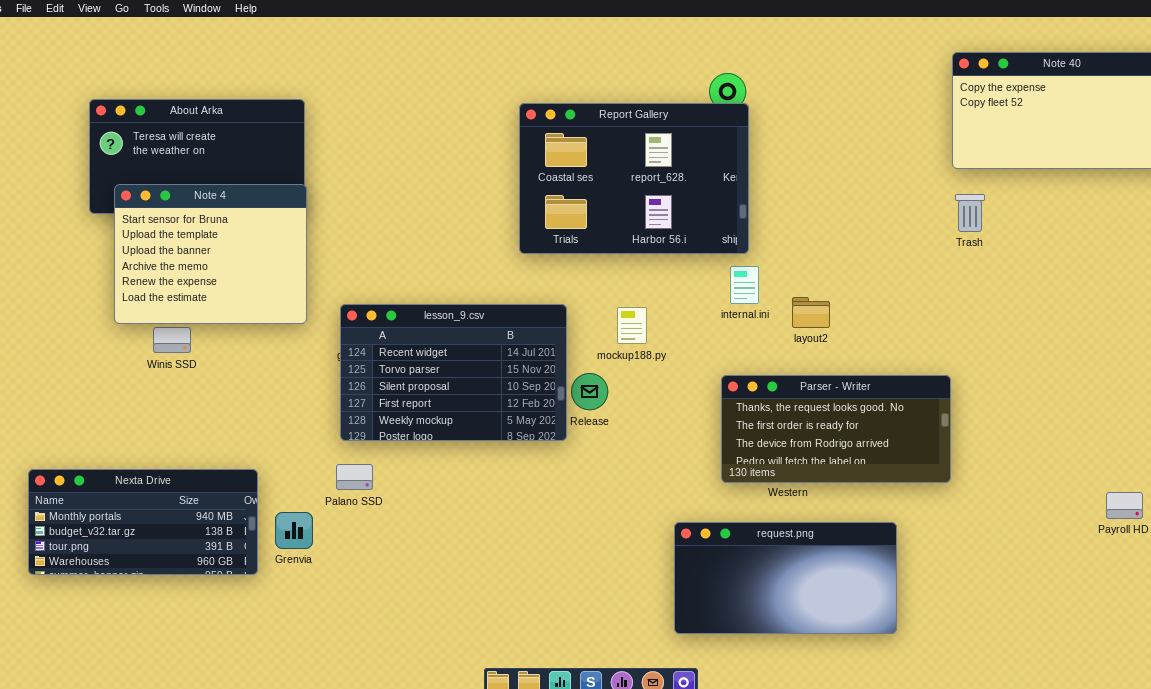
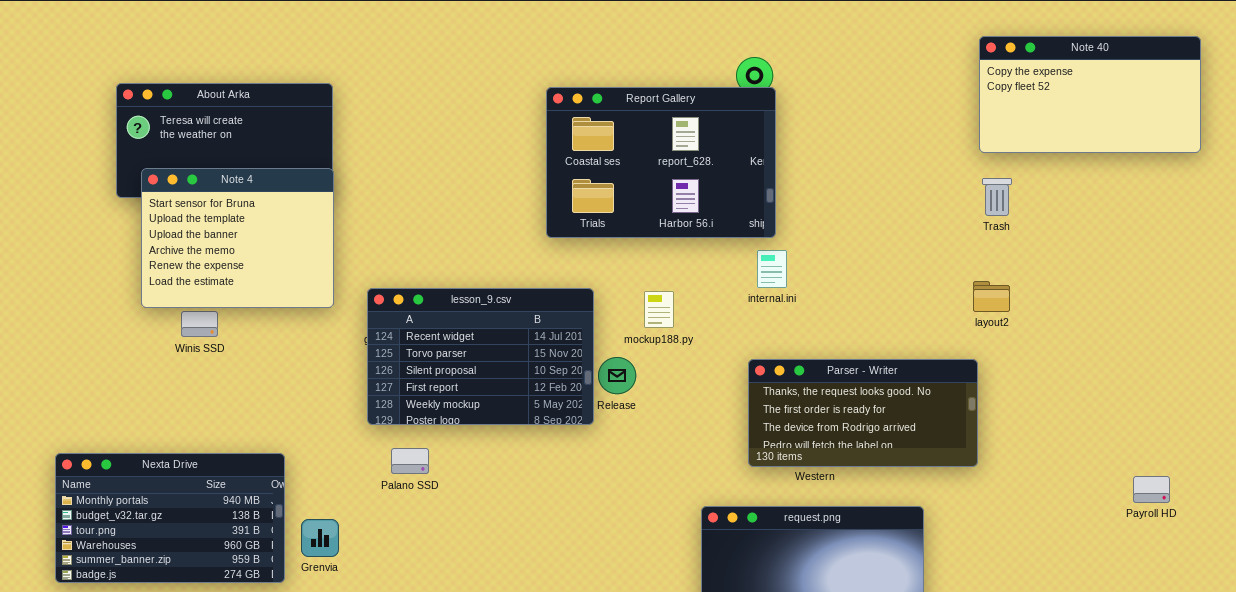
layout2: [792,297,830,328] -> [973,281,1010,312], moved
Palano SSD: [336,464,373,490] -> [391,448,429,474], moved
Nexta Drive: [28,469,258,575] -> [55,453,285,583], resized
Grenvia: [275,512,313,549] -> [301,519,339,557], moved

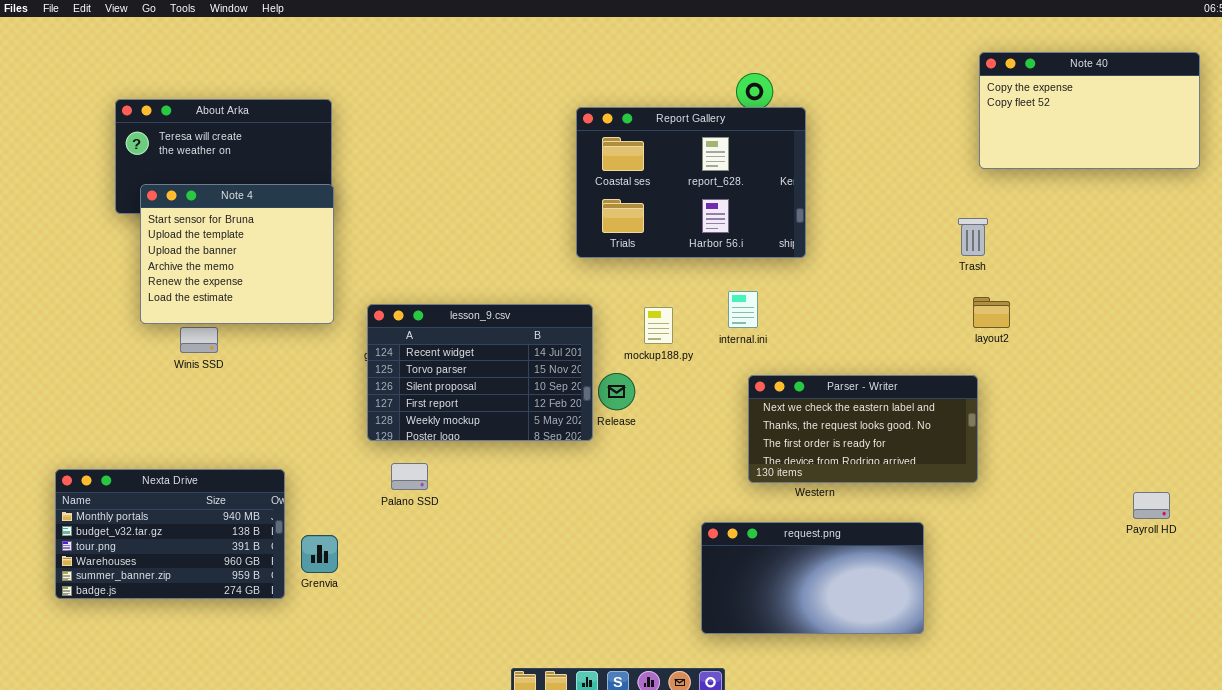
Report Gallery: [546,87,776,238] -> [576,107,806,258], moved
Trash: [982,178,1012,216] -> [958,218,988,256], moved
internal.ini: [757,250,787,288] -> [728,291,758,328], moved
Parser - Writer: [748,359,978,467] -> [748,375,978,483], scrolled up 1 row

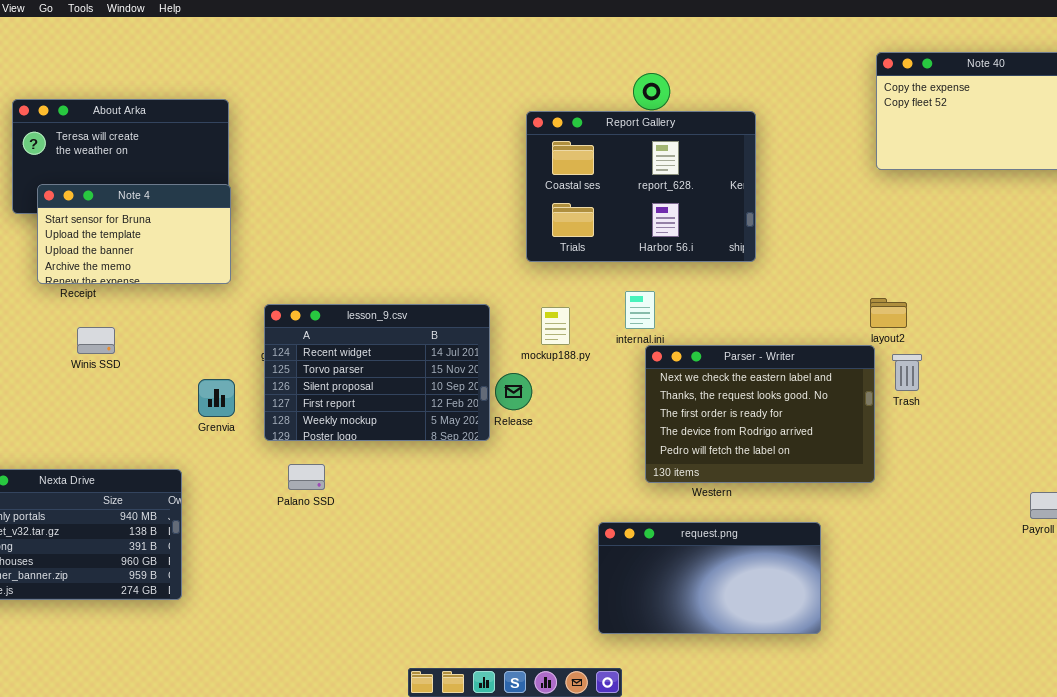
Report Gallery: [576,107,806,258] -> [526,111,756,262], moved
Note 4: [140,184,334,324] -> [37,184,231,284], resized
Trash: [958,218,988,256] -> [892,354,922,391], moved
Parser - Writer: [748,375,978,483] -> [645,345,875,483], resized
Grenvia: [301,535,338,573] -> [198,379,235,417], moved

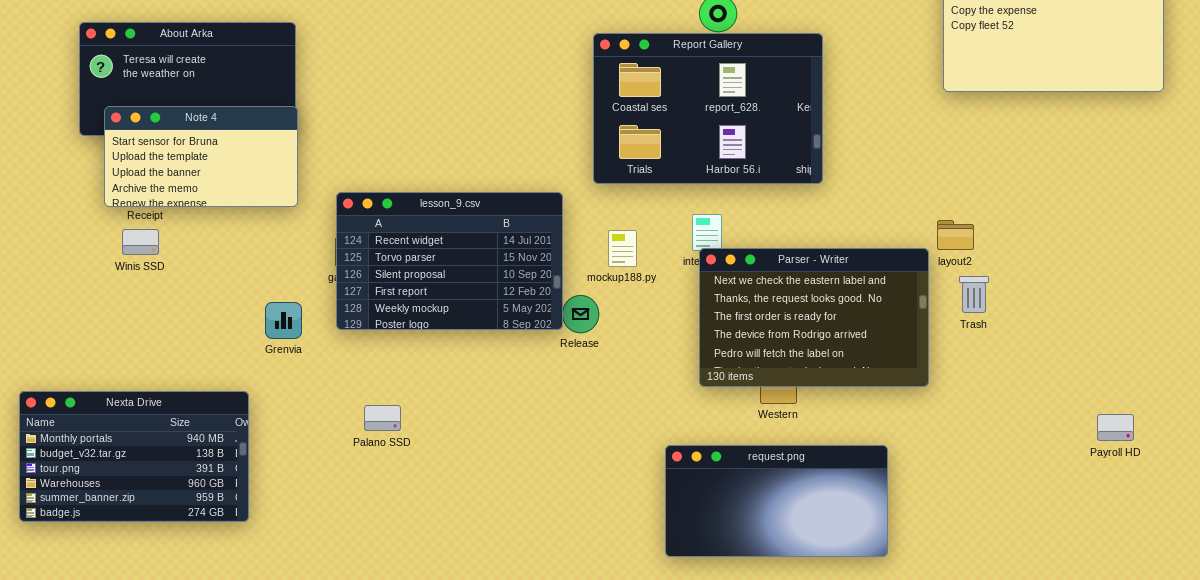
lesson_9.csv: [264,304,490,441] -> [336,192,563,330], moved
Winis SSD: [77,327,115,354] -> [122,229,159,255], moved
Parser - Writer: [645,345,875,483] -> [699,248,929,387], moved
Palano SSD: [288,464,325,490] -> [364,405,401,431], moved

